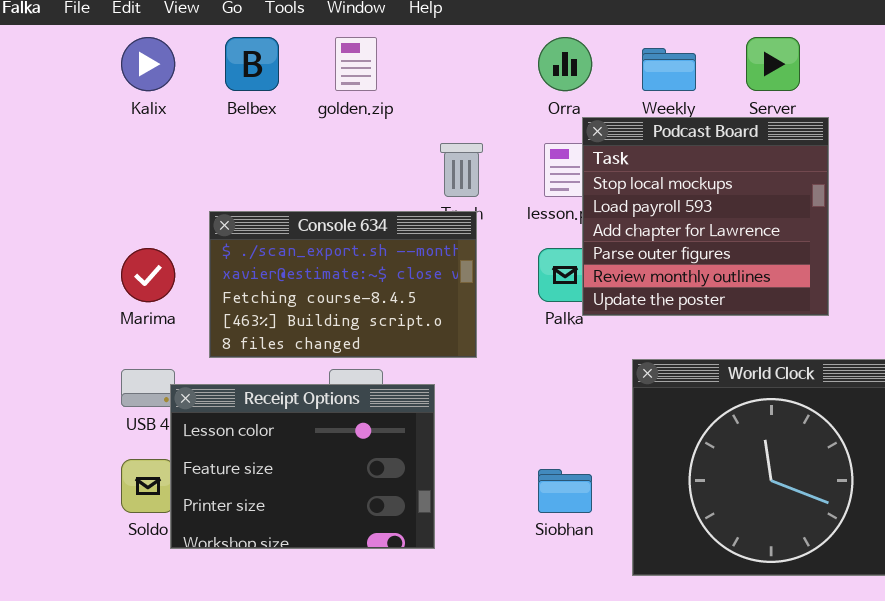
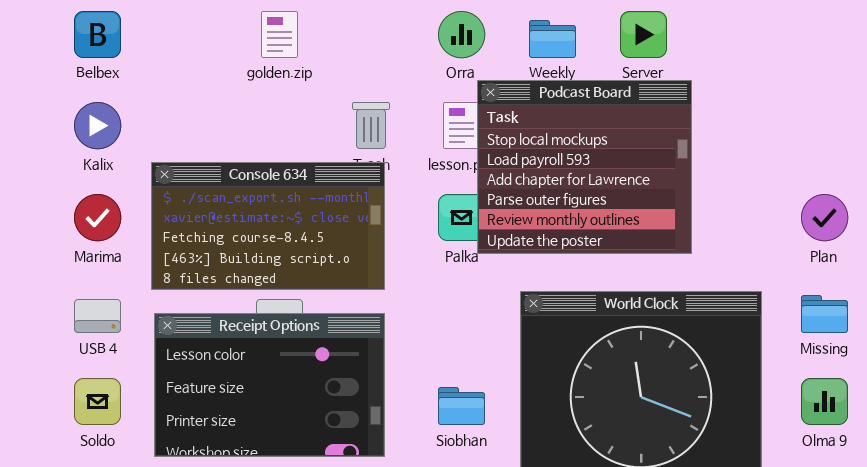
Kalix: [121,37,175,91] -> [74,102,121,149], moved
Belbex: [225,37,279,91] -> [74,11,121,58], moved
Receipt Options: [170,384,435,549] -> [154,313,385,457], moved

